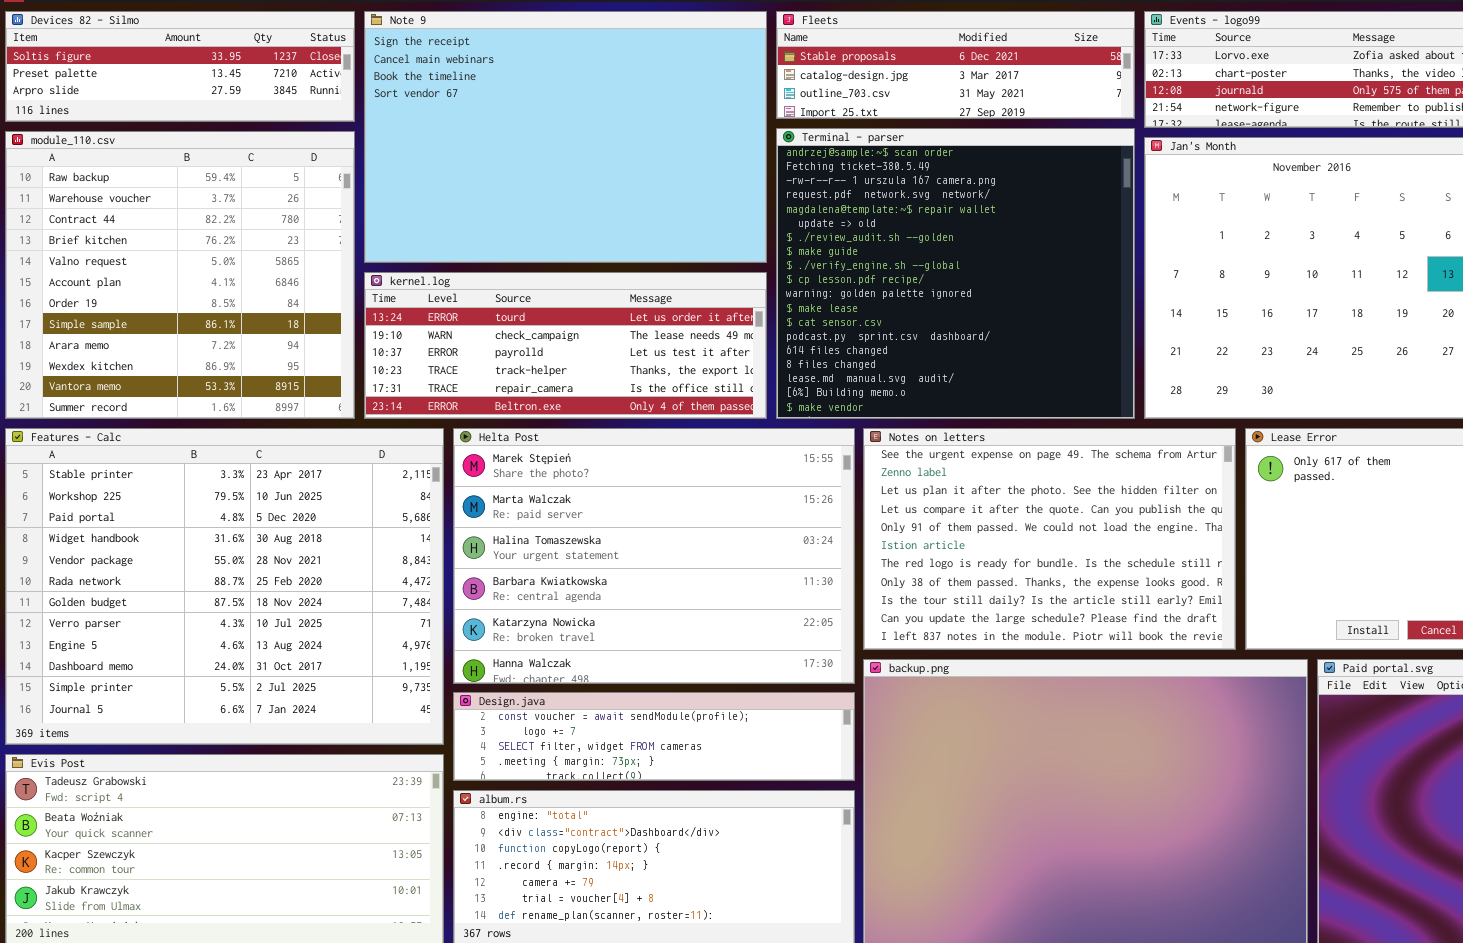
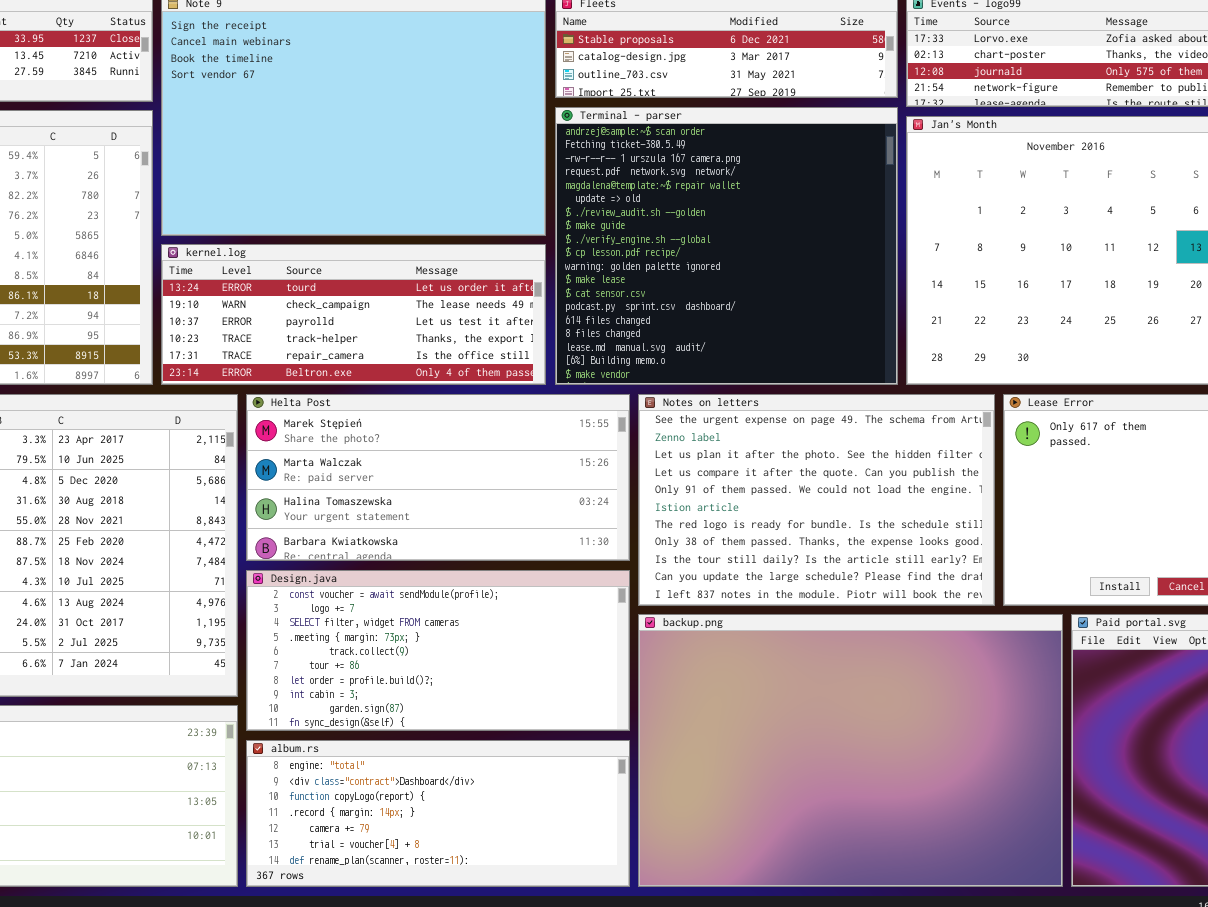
Helta Post: [453,428,855,684] -> [246,394,630,561], resized
Design.java: [453,692,855,781] -> [246,570,630,731], resized

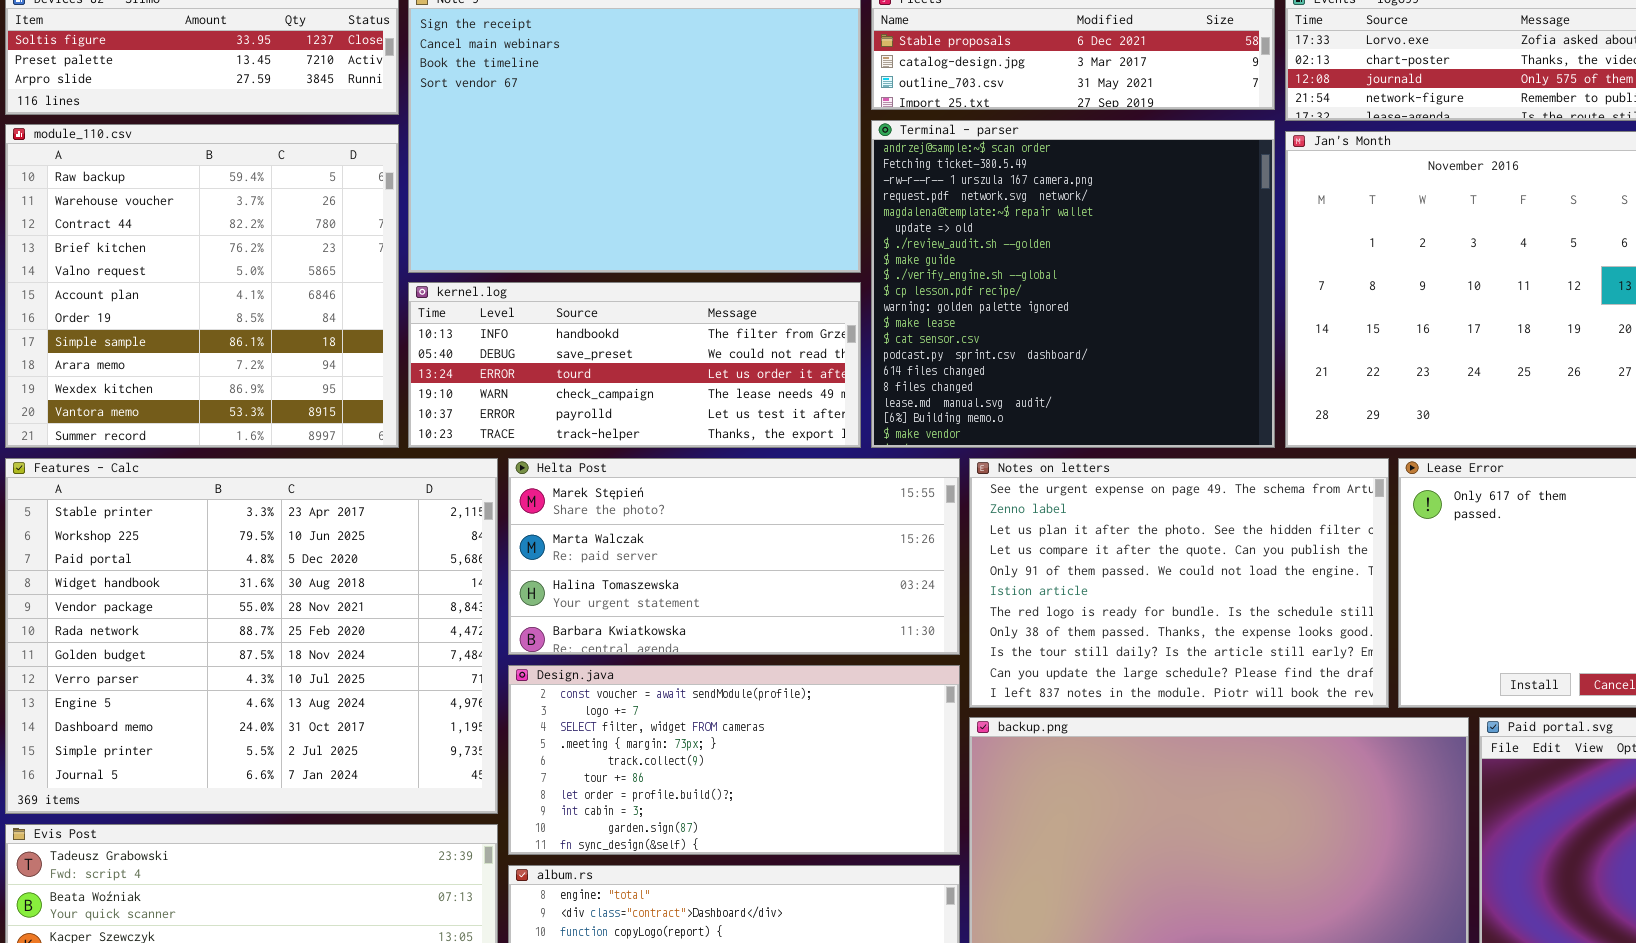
kernel.log: [161,244,546,385] -> [408,282,861,448], scrolled up 2 rows

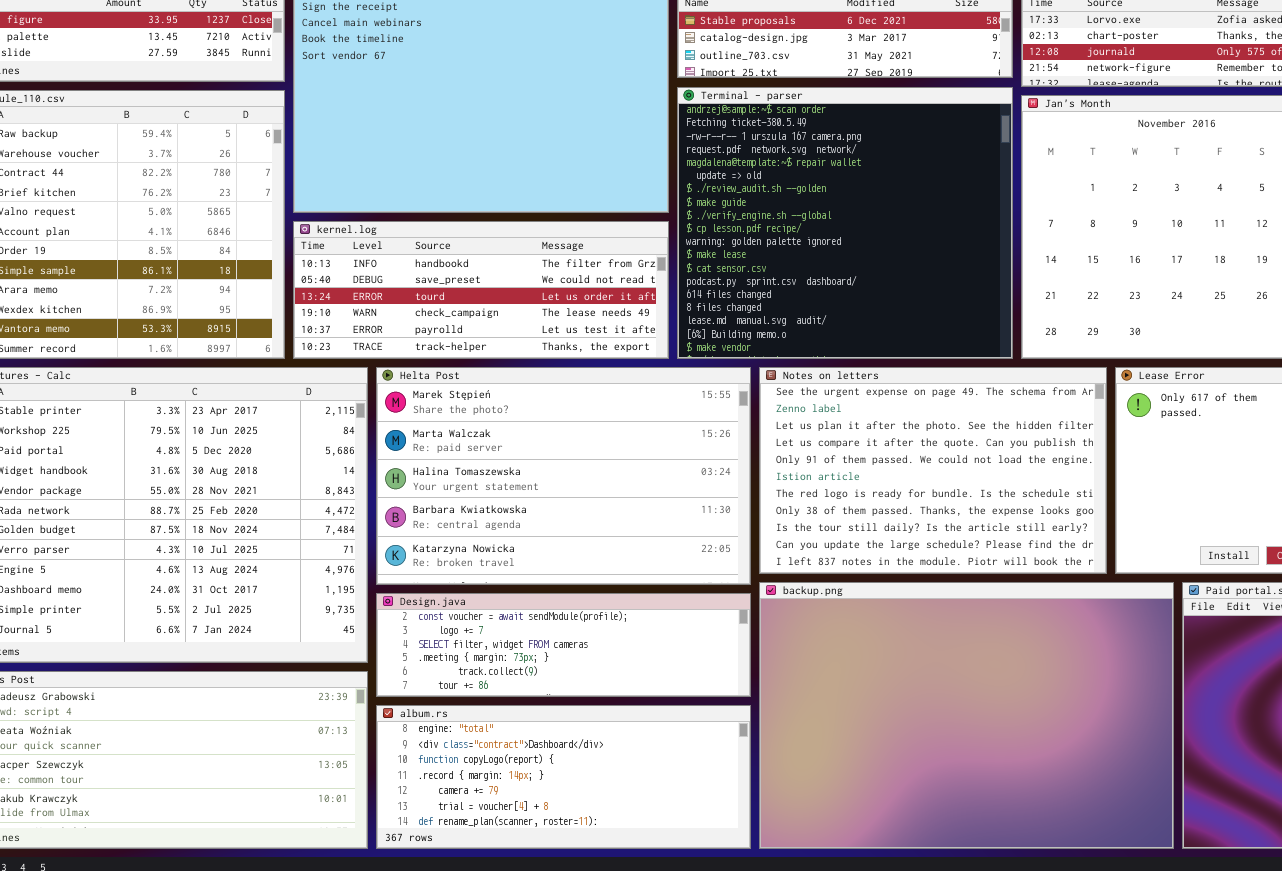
Helta Post: [508,458,960,655] -> [376,367,751,585], resized
Design.java: [508,665,960,855] -> [376,593,751,697], resized

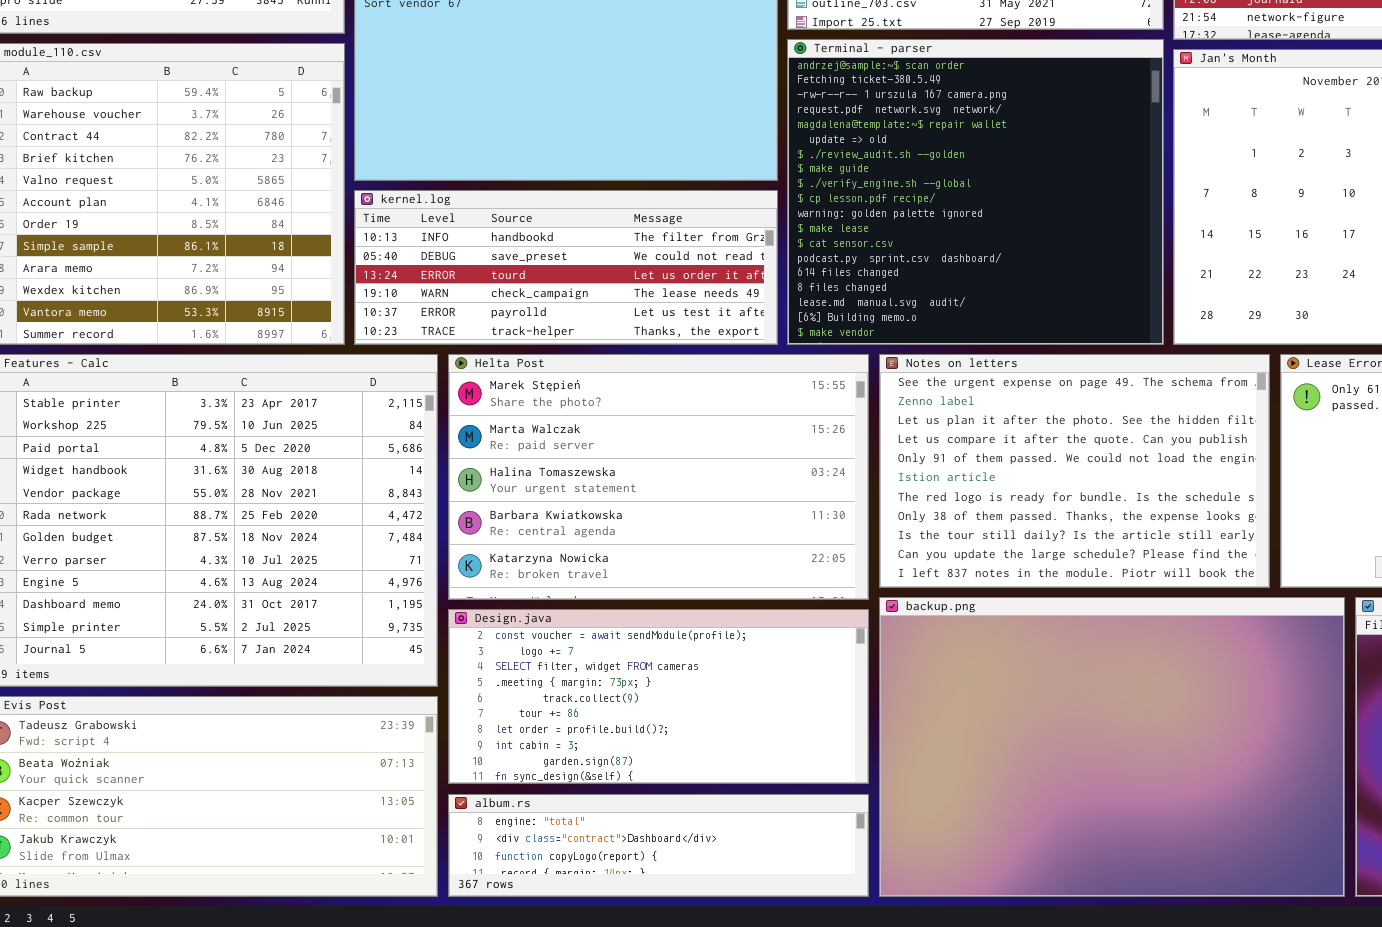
Design.java: [376,593,751,697] -> [448,609,869,784], resized
album.rs: [376,705,751,849] -> [448,794,869,897], resized

